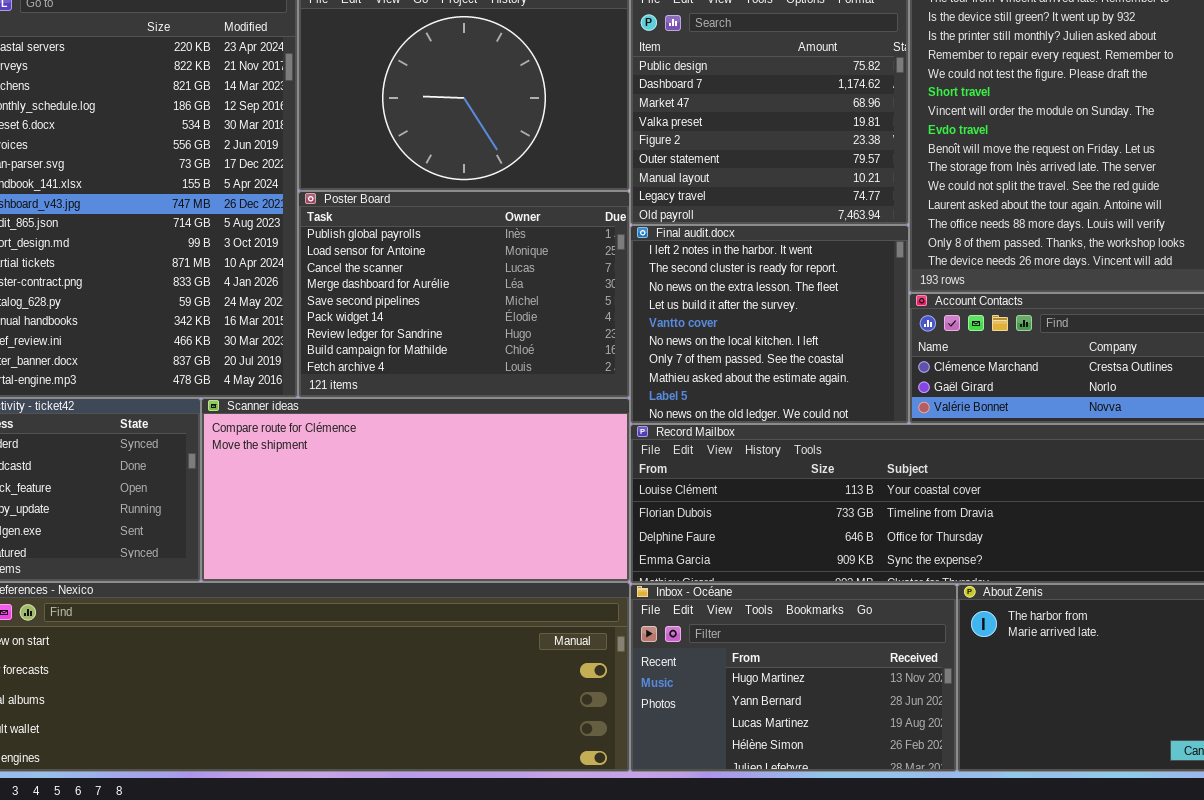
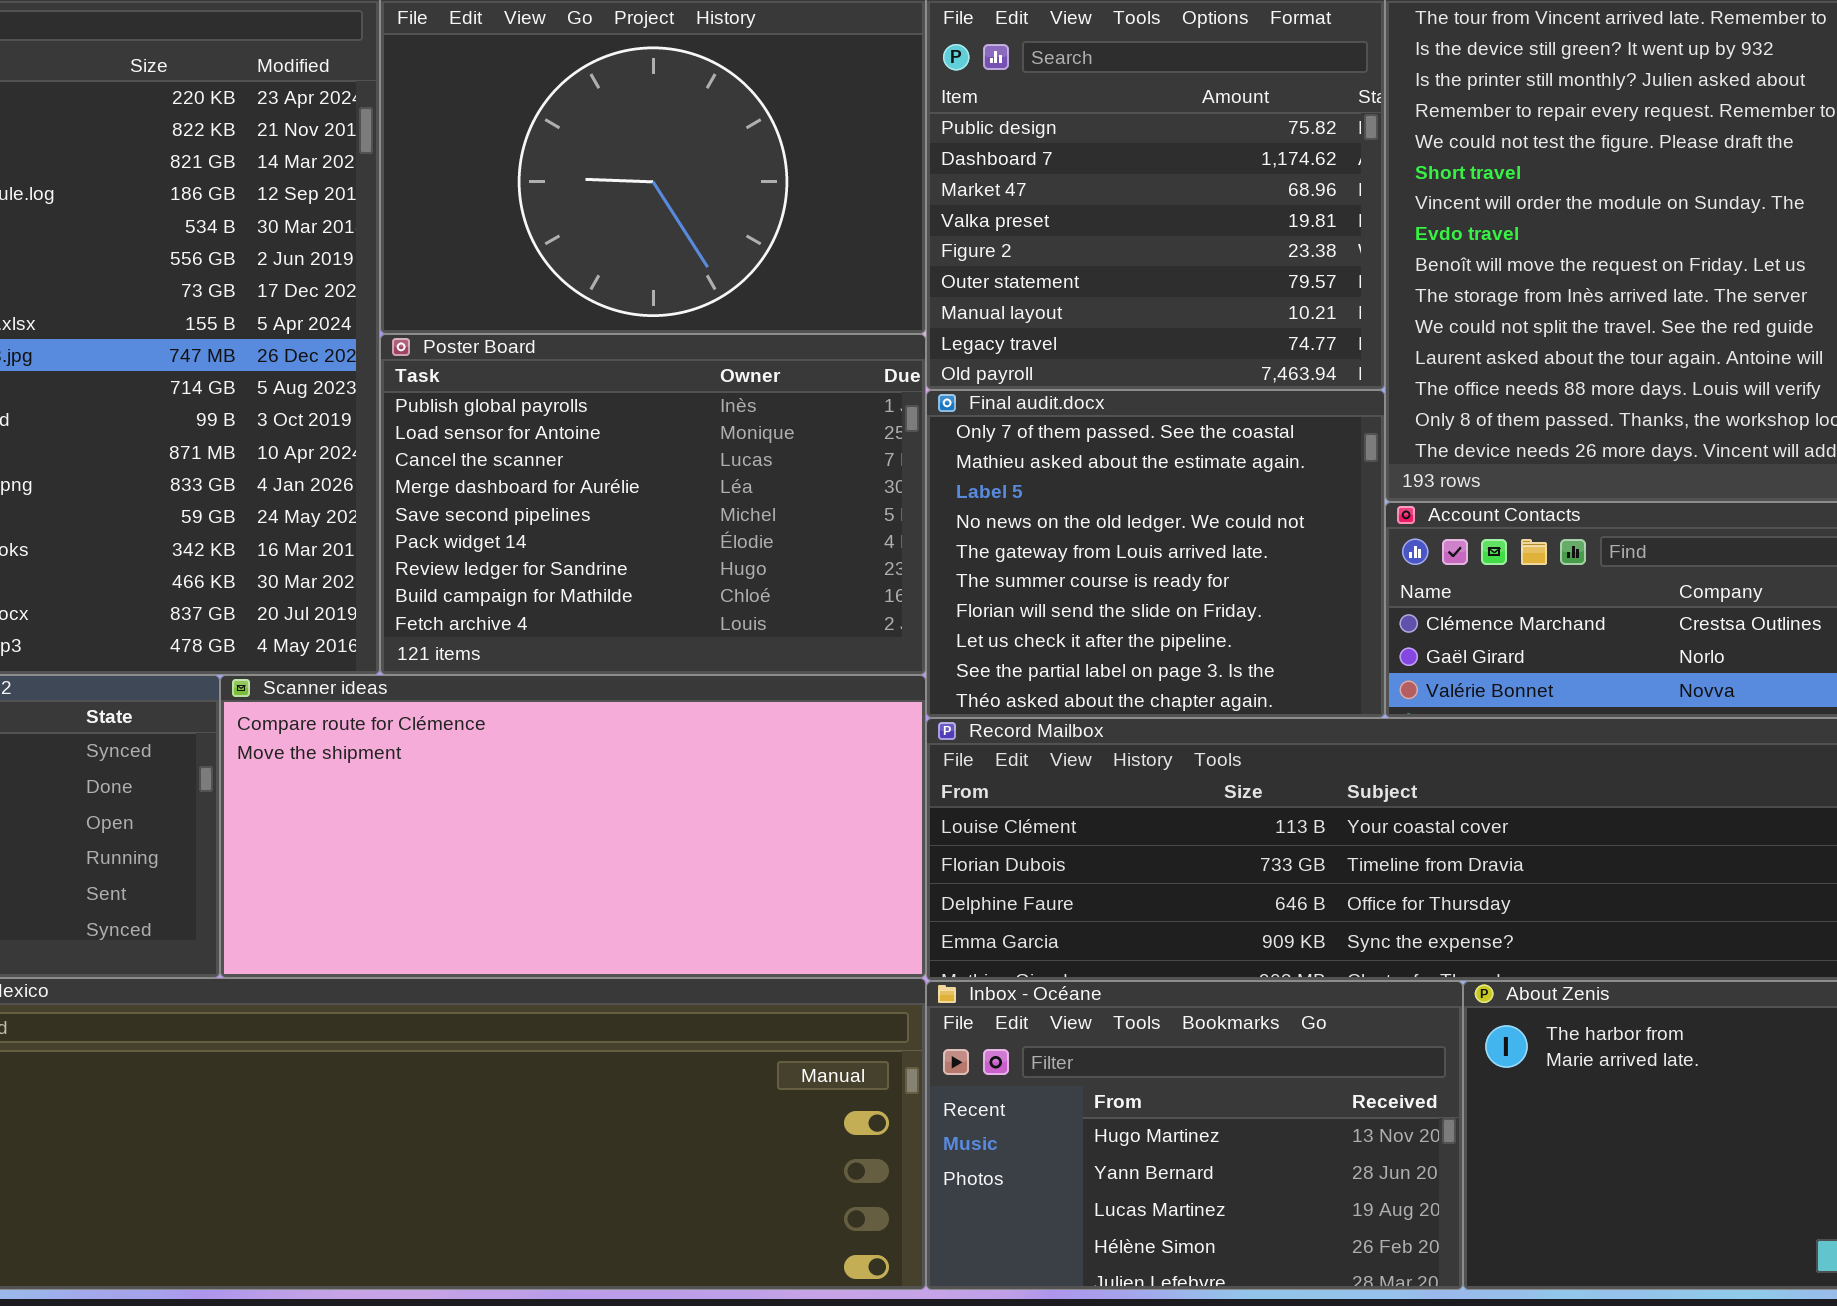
Final audit.docx: [630,225,909,424] -> [926,390,1385,718], scrolled down 6 rows

